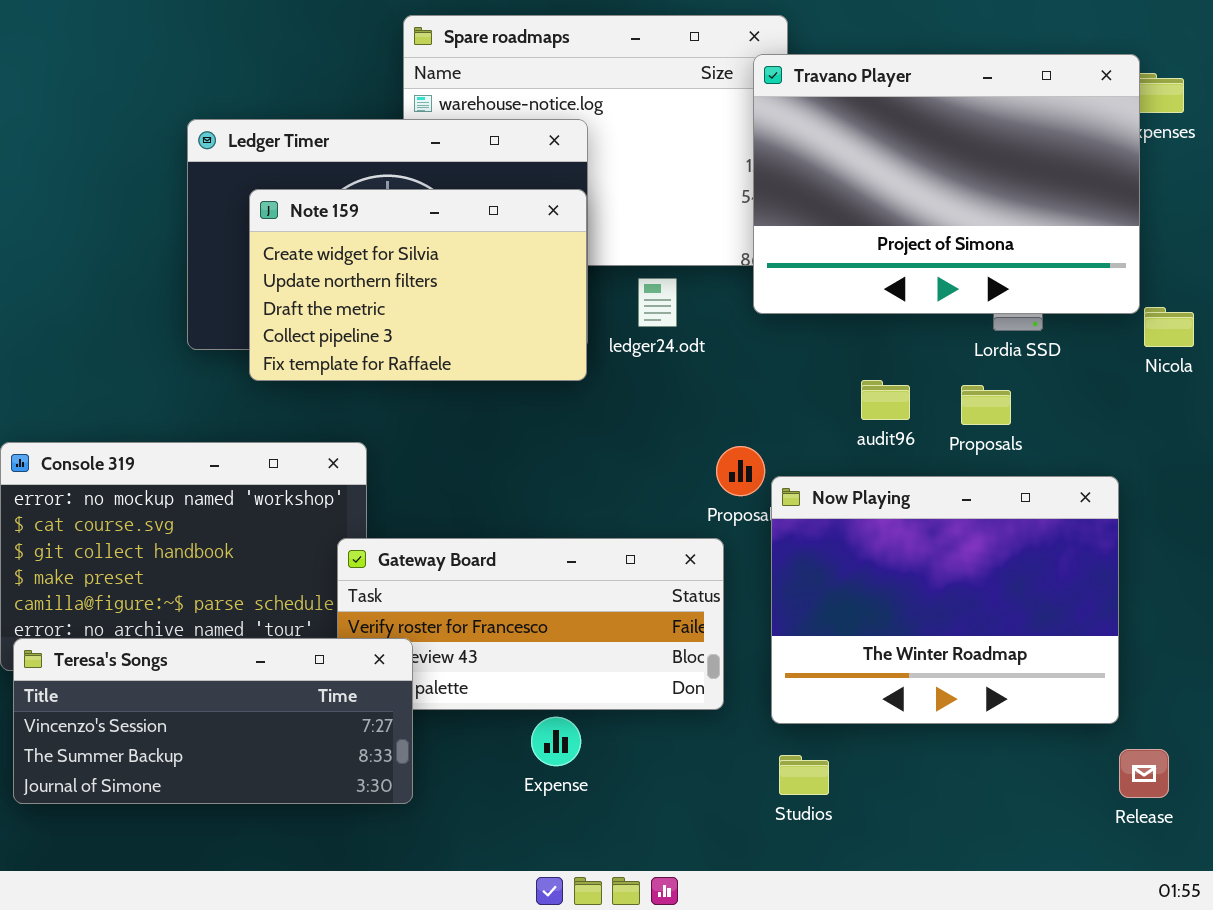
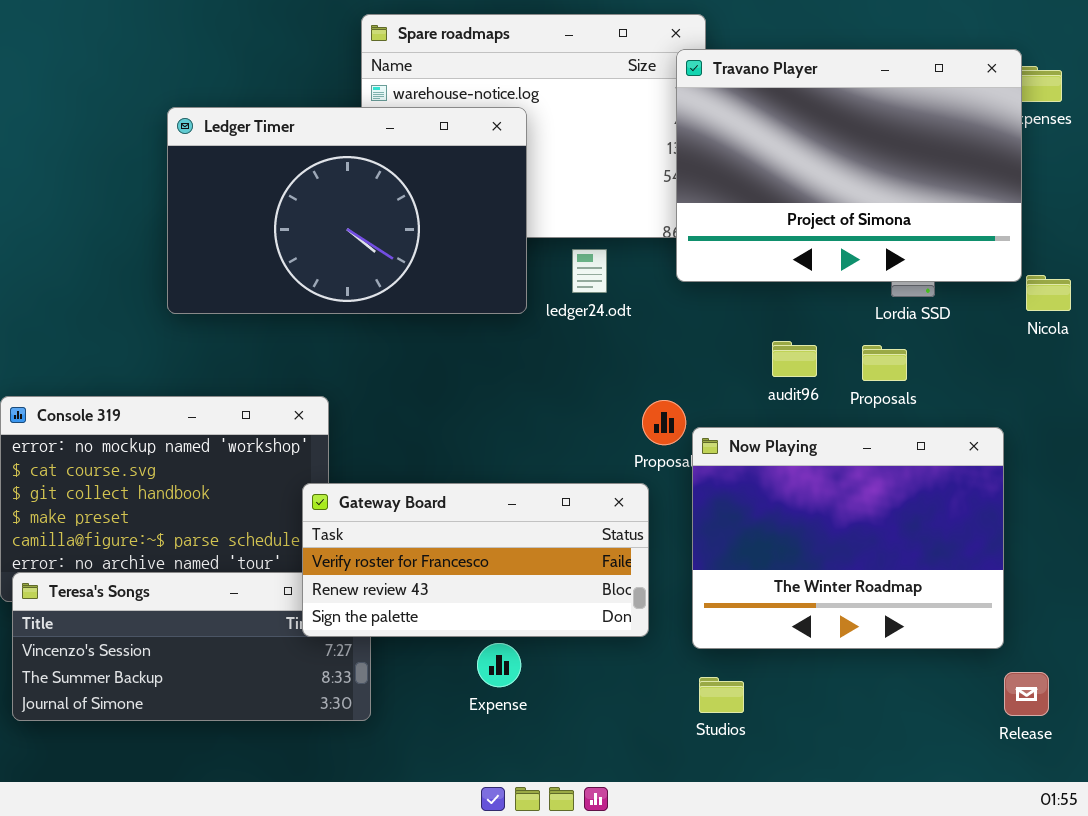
Note 159: [249,189,587,381] -> none, closed
Gateway Board: [337,538,724,710] -> [302,483,649,637], raised

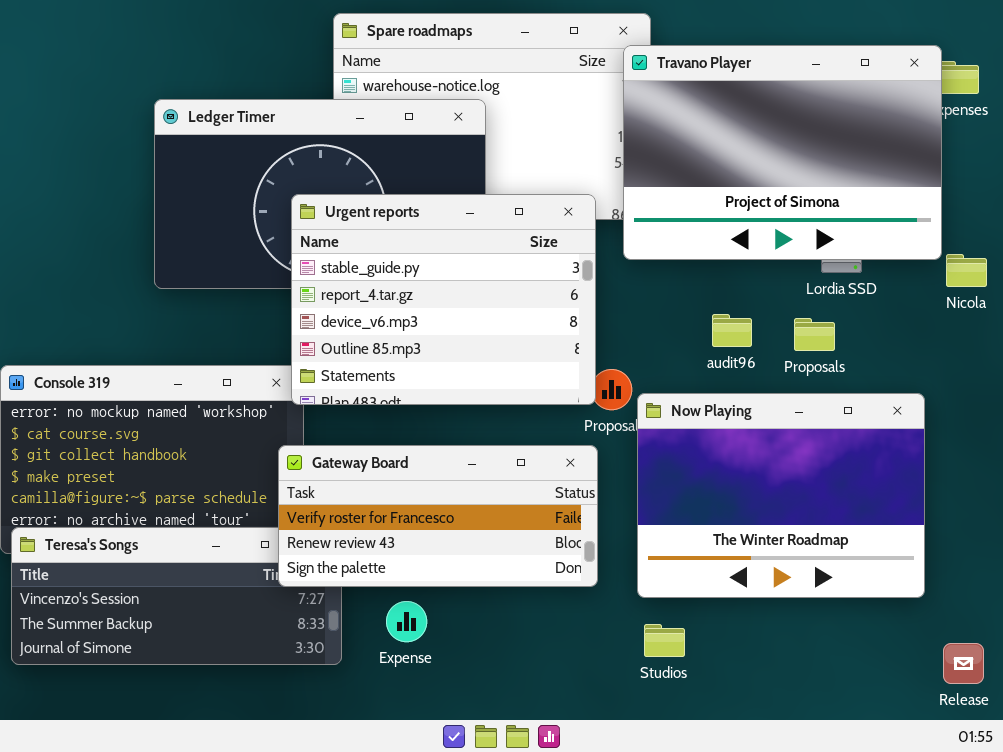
Urgent reports: none -> [291,194,596,405], opened
Expense: [477,643,521,687] -> [386,601,427,642], moved
Release: [1004,672,1049,716] -> [943,643,984,684], moved

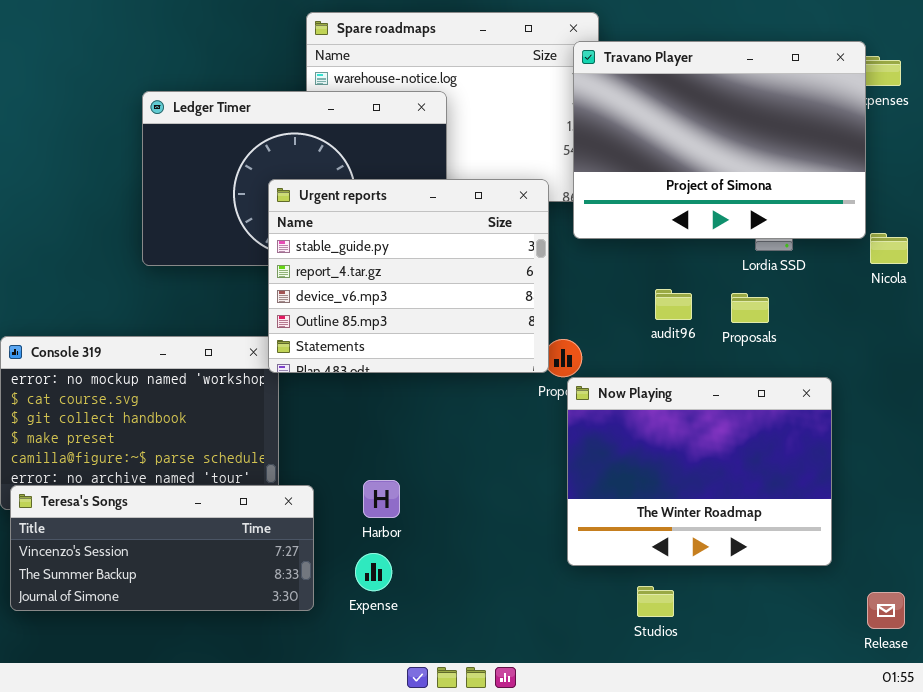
Now Playing: [637,393,925,598] -> [567,377,832,566], moved
Gateway Board: [278,445,598,587] -> none, closed
Studios: [644,624,685,657] -> [637,586,674,617], moved

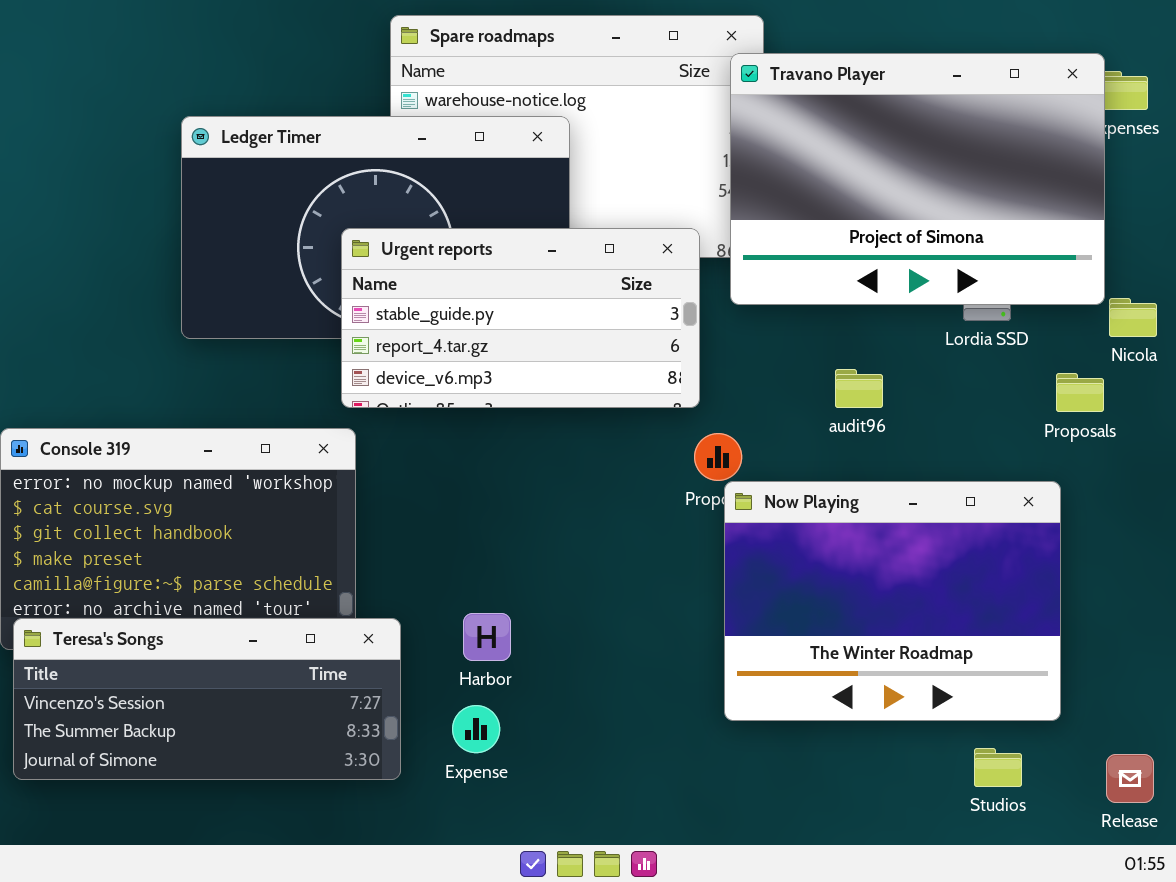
Urgent reports: [268,179,549,373] -> [341,228,700,408], resized
Proposals: [731,293,769,323] -> [1056,373,1104,412], moved
Studios: [637,586,674,617] -> [974,748,1022,787], moved

